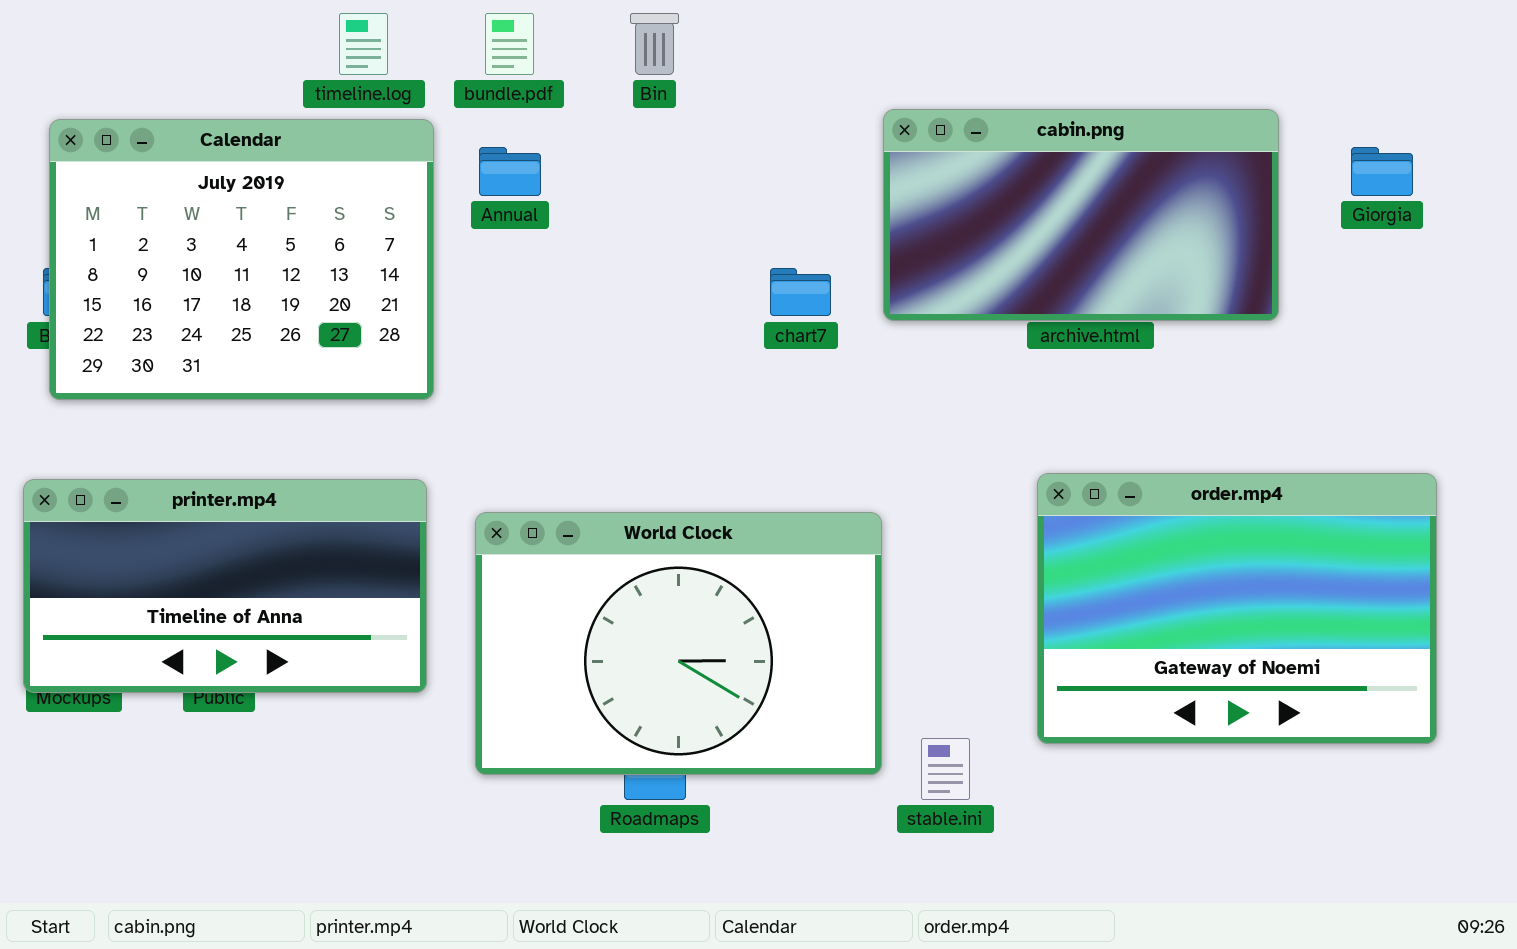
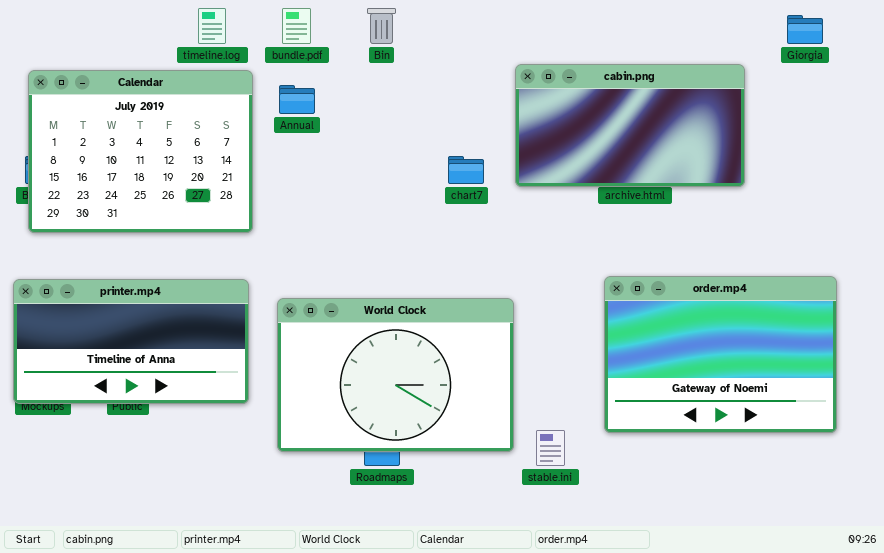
Giorgia: [1351,147,1413,196] -> [787,15,823,44], moved

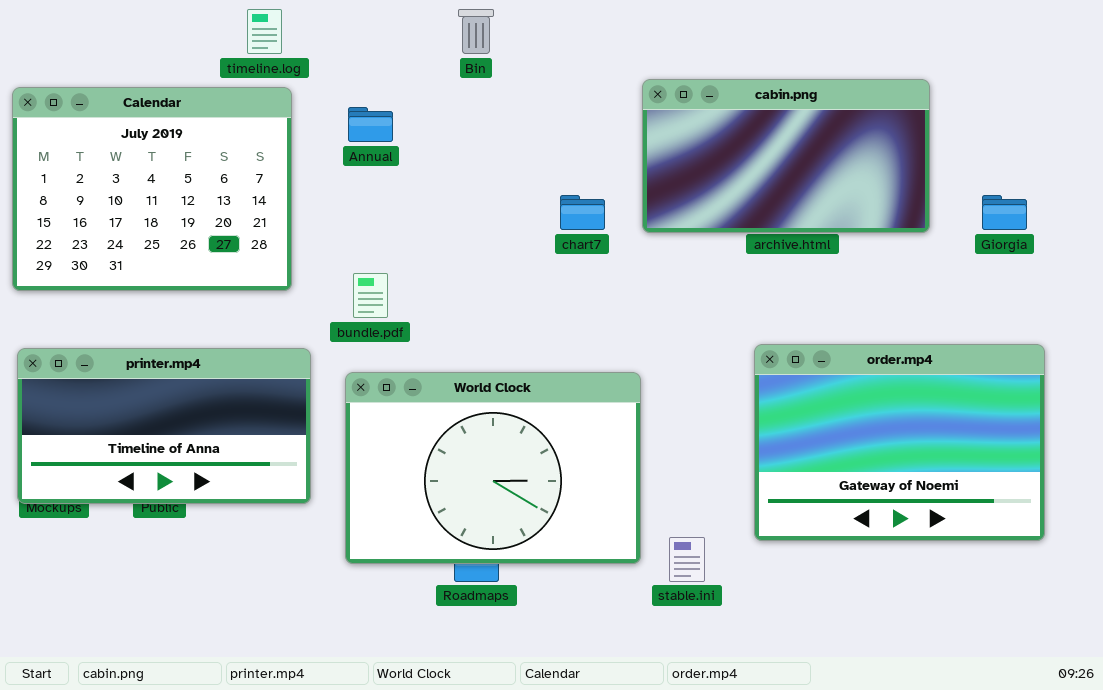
bundle.pdf: [282,8,311,44] -> [353,273,388,318], moved
Giorgia: [787,15,823,44] -> [982,195,1027,230], moved
Calendar: [28,70,253,233] -> [12,87,292,291], moved

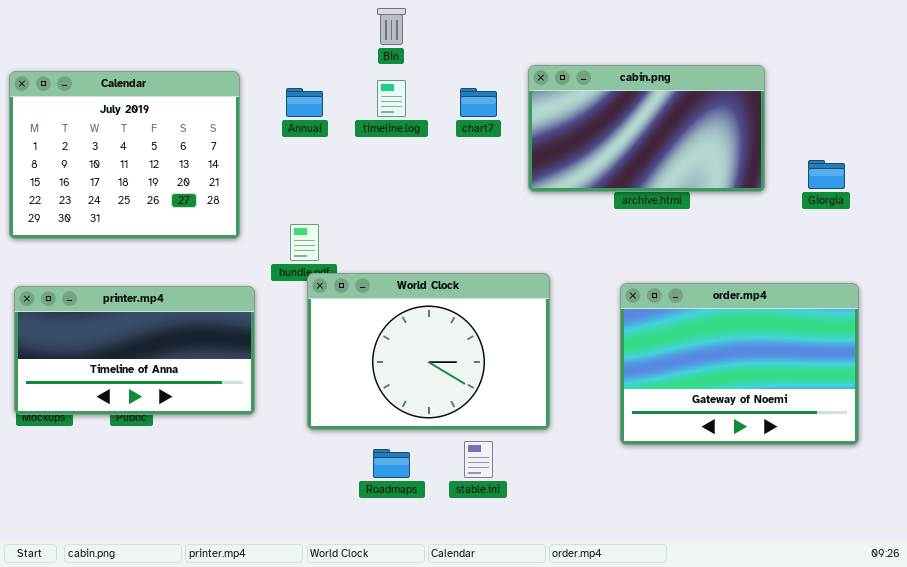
timeline.log: [247,9,282,54] -> [377,80,406,117], moved
chart7: [560,195,605,230] -> [460,88,497,117], moved
World Clock: [345,372,641,564] -> [307,273,550,430], moved
stable.ini: [669,537,705,582] -> [464,441,493,478], moved

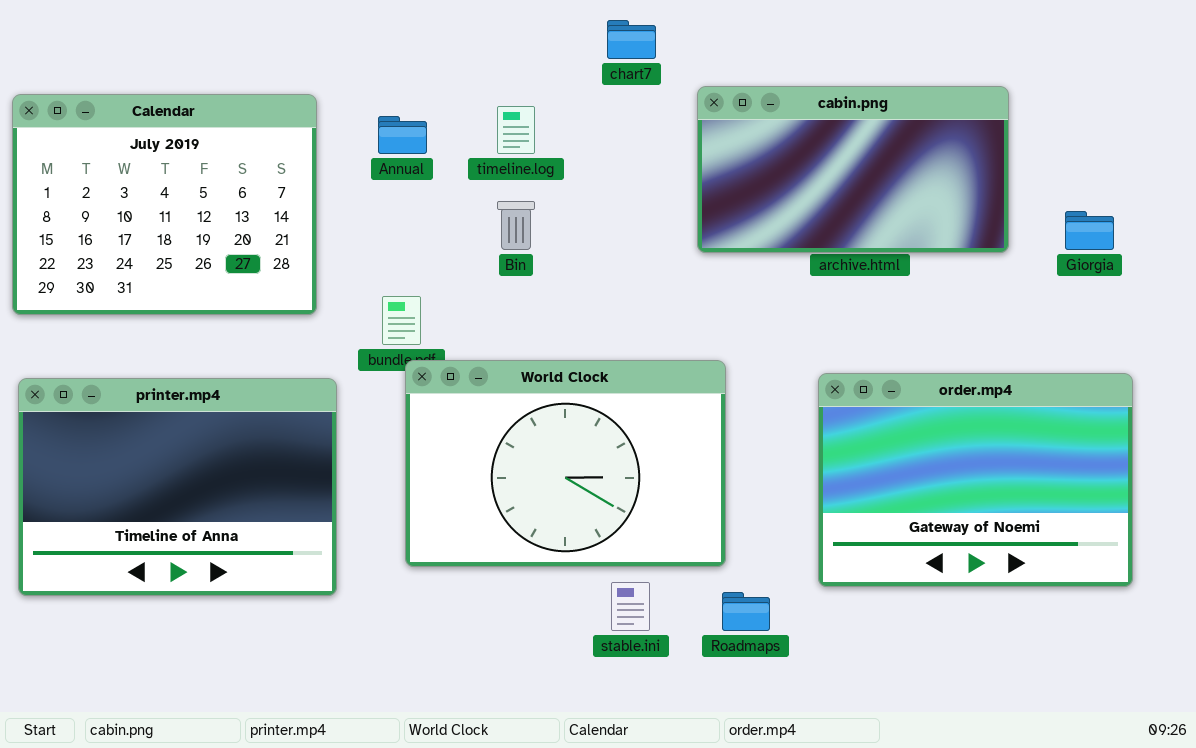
Bin: [377,8,406,45] -> [497,201,535,250], moved
chart7: [460,88,497,117] -> [607,20,656,59], moved
printer.mp4: [14,286,255,415] -> [18,378,337,596], resized
Roadmaps: [373,449,410,478] -> [722,592,770,631], moved

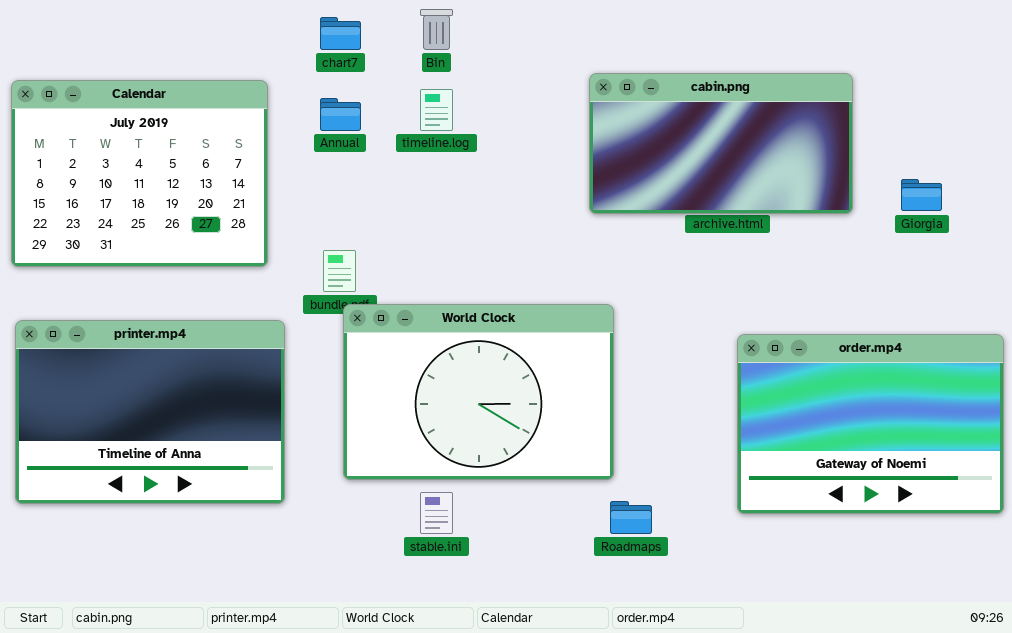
chart7: [607,20,656,59] -> [320,17,361,50], moved
Bin: [497,201,535,250] -> [420,9,453,50], moved
order.mp4: [818,373,1133,587] -> [737,334,1004,514], moved
stable.ini: [611,582,650,631] -> [420,492,453,534], moved

